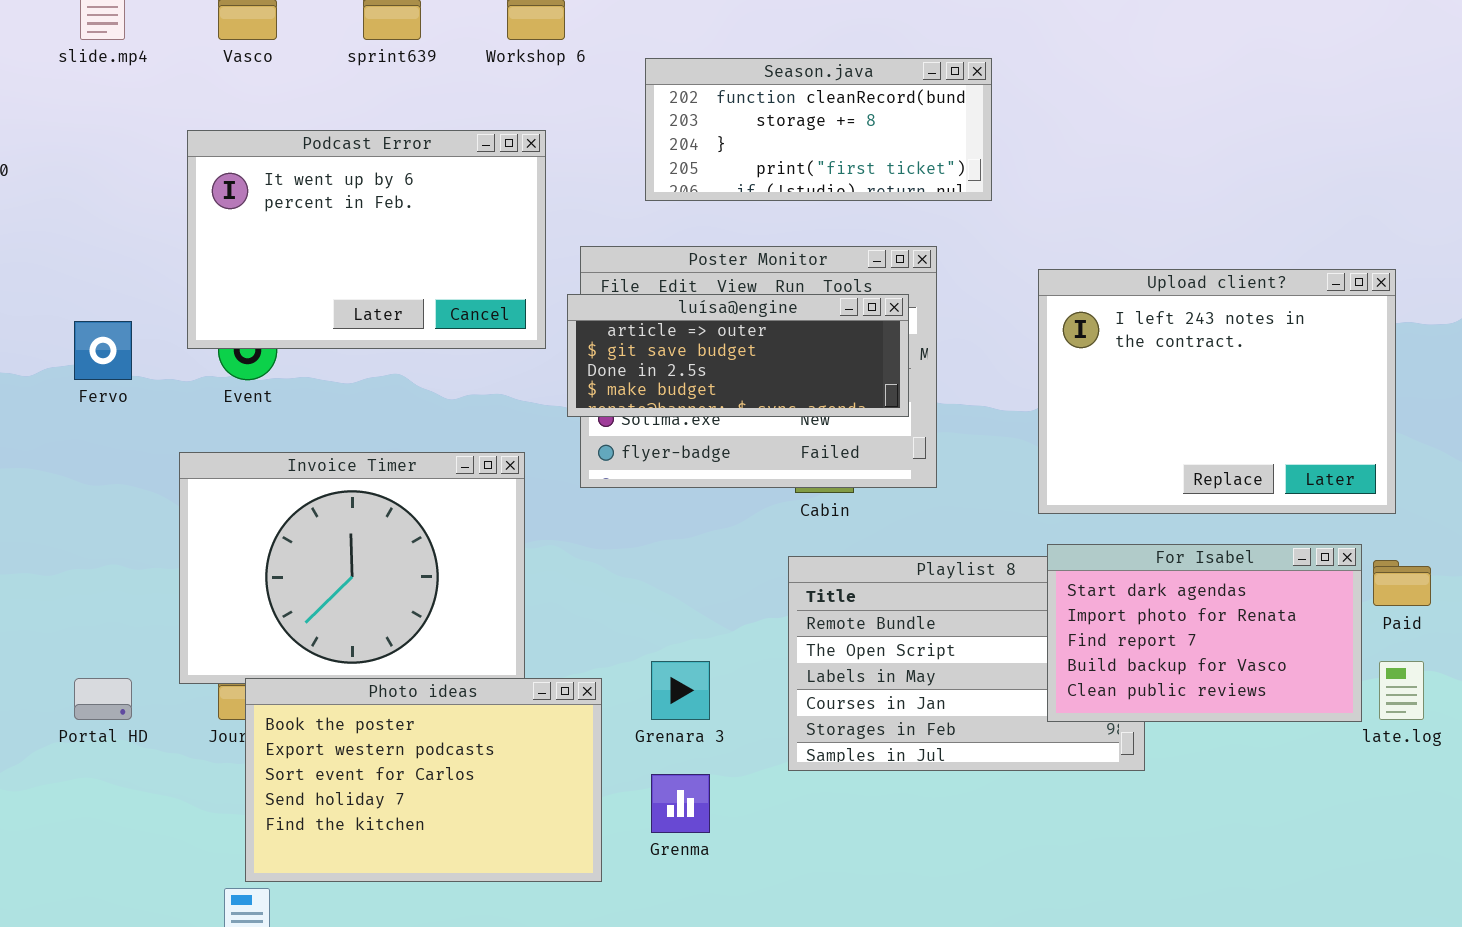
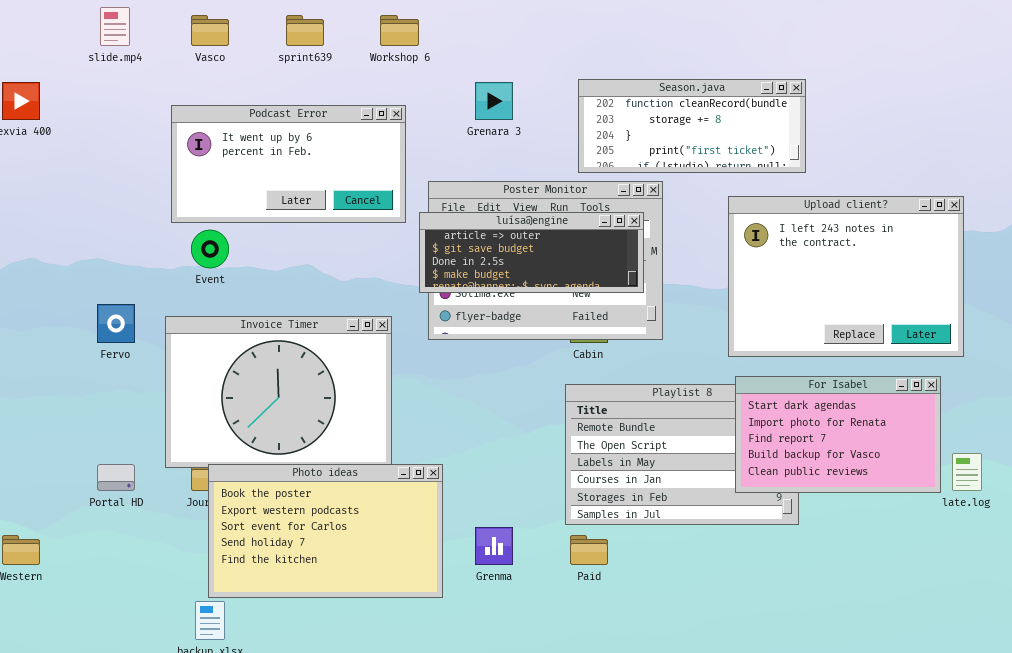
Season.java: [645,58,992,201] -> [578,79,806,173], moved
Podcast Error: [187,130,546,349] -> [171,105,406,223], resized
Fervo: [74,321,132,380] -> [97,304,135,343], moved
Paid: [1373,560,1431,606] -> [570,535,608,565], moved
Grenara 3: [651,661,710,720] -> [475,82,513,120], moved

